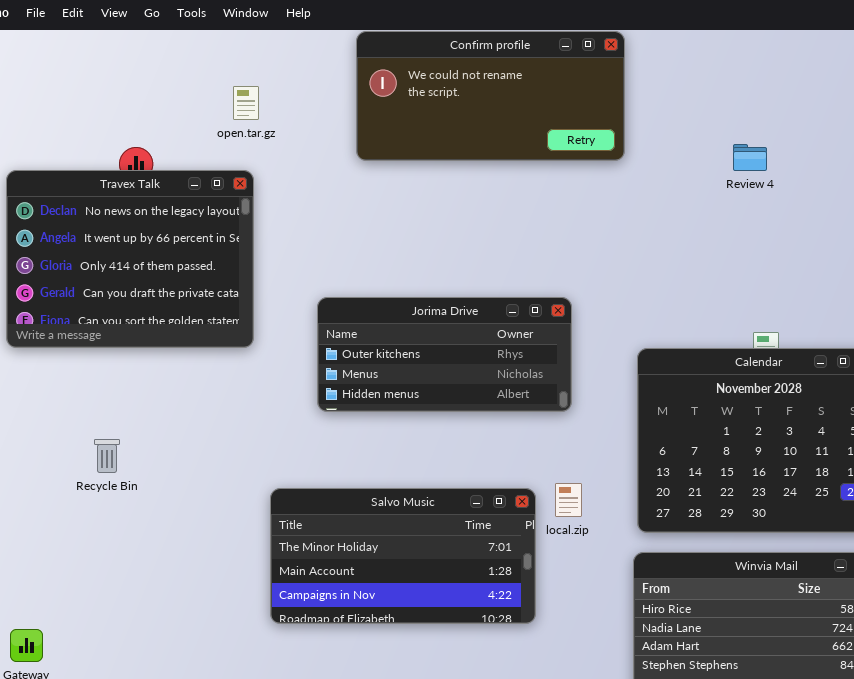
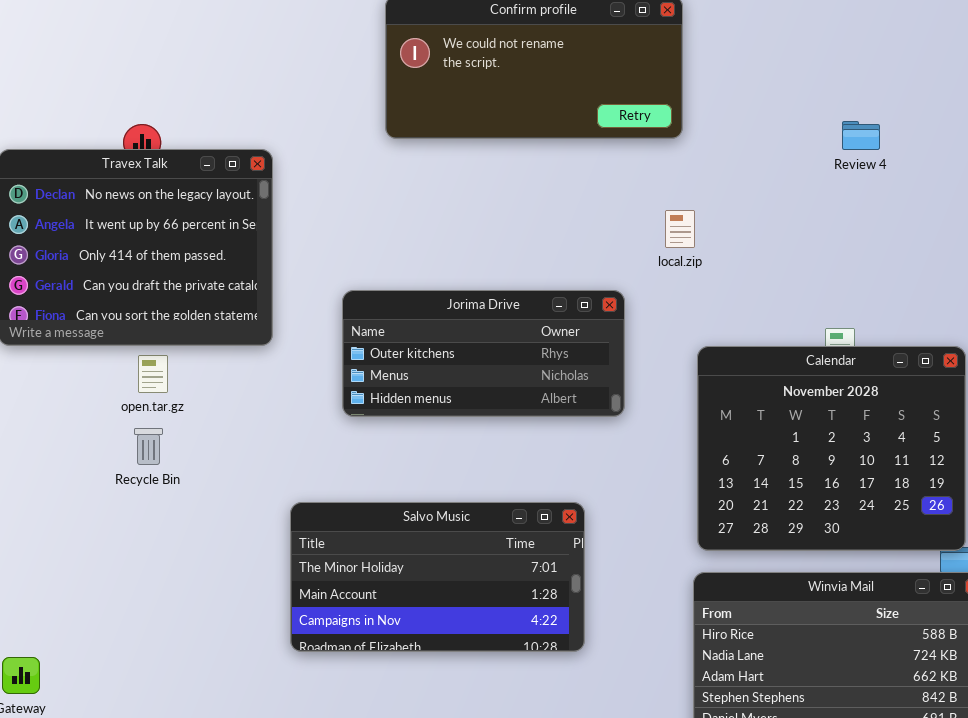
open.tar.gz: [233,86,259,120] -> [138,355,168,393], moved
Review 4: [733,144,767,171] -> [842,121,880,150], moved
Recycle Bin: [94,439,120,473] -> [134,428,163,465], moved
local.zip: [555,483,582,517] -> [665,210,695,248], moved

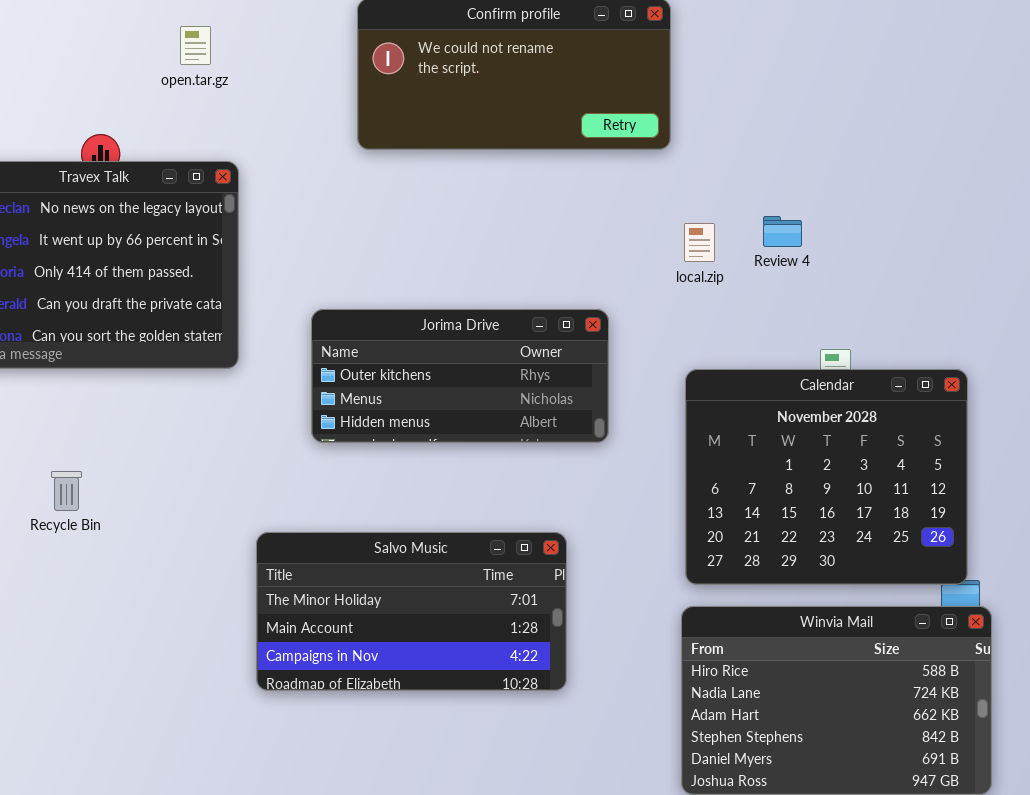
Review 4: [842,121,880,150] -> [763,216,802,247], moved
local.zip: [665,210,695,248] -> [684,223,715,262], moved
open.tar.gz: [138,355,168,393] -> [180,26,211,65], moved
Recycle Bin: [134,428,163,465] -> [51,471,82,511], moved

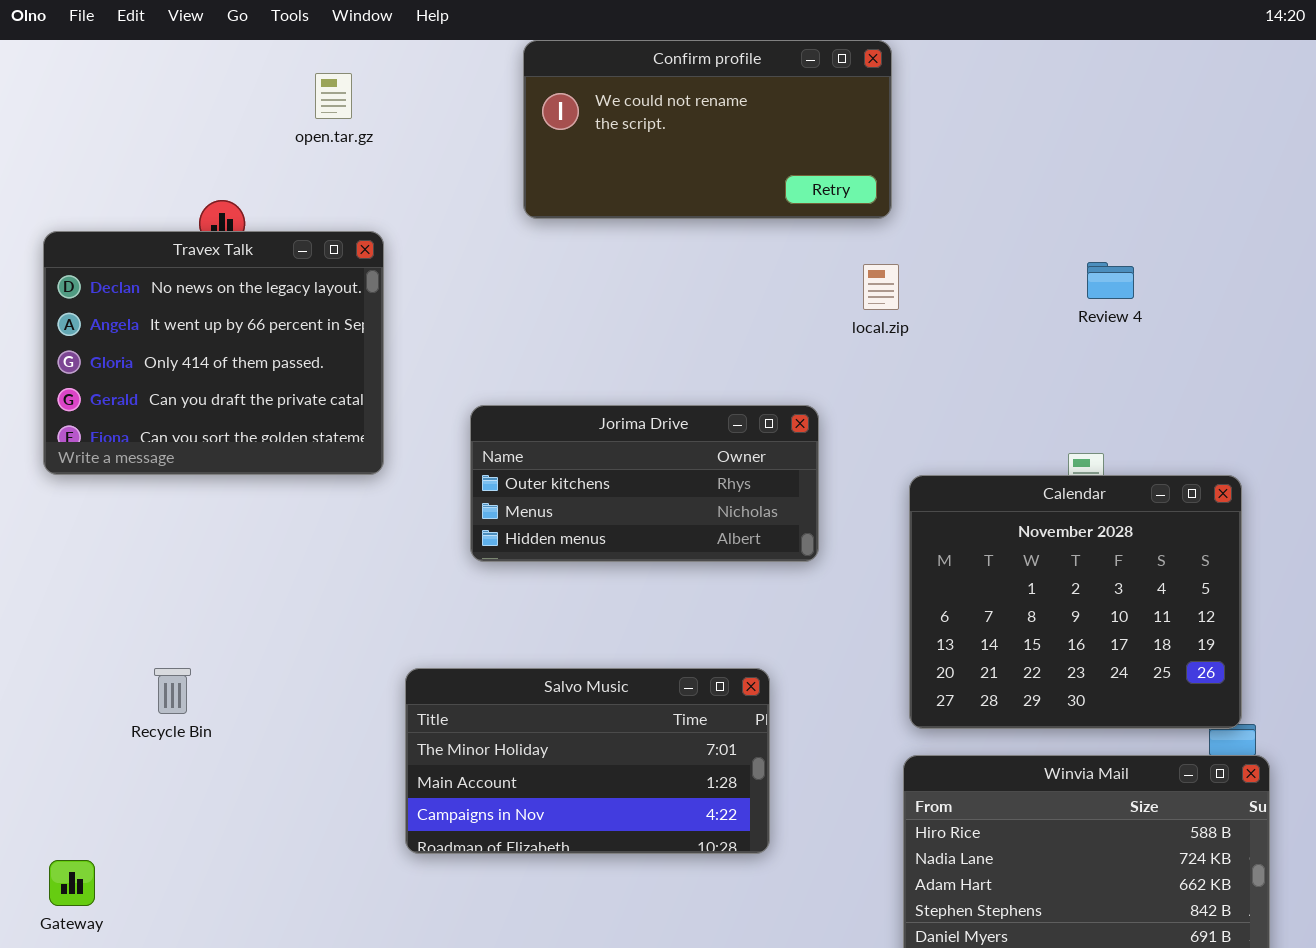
Review 4: [763,216,802,247] -> [1087,262,1134,299], moved
local.zip: [684,223,715,262] -> [863,264,899,310], moved
Recycle Bin: [51,471,82,511] -> [154,668,191,714], moved

